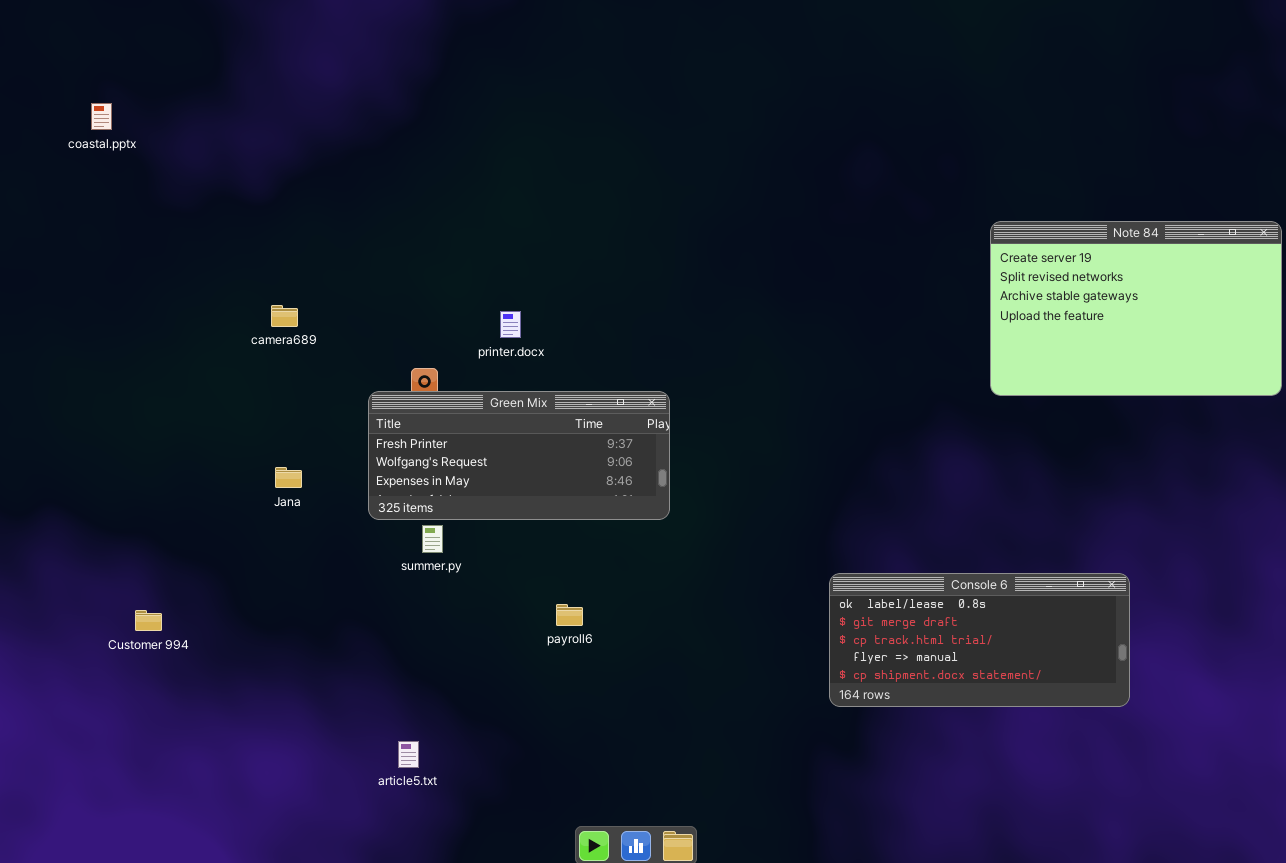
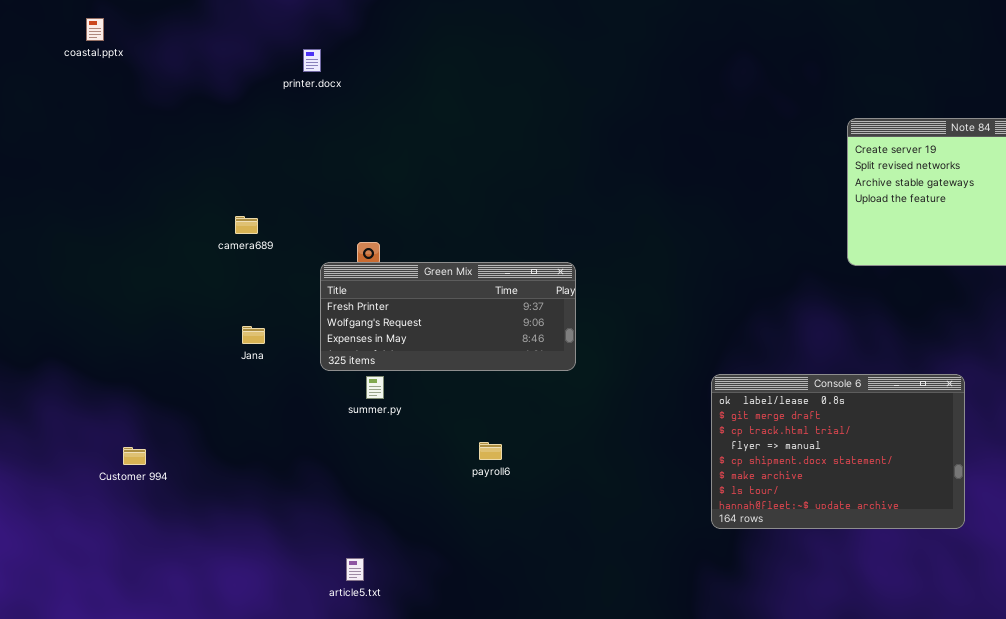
camera689: [271,305,298,327] -> [235,216,258,234], moved
printer.docx: [500,311,521,338] -> [303,49,321,72], moved
Console 6: [829,573,1130,707] -> [711,374,965,529], resized

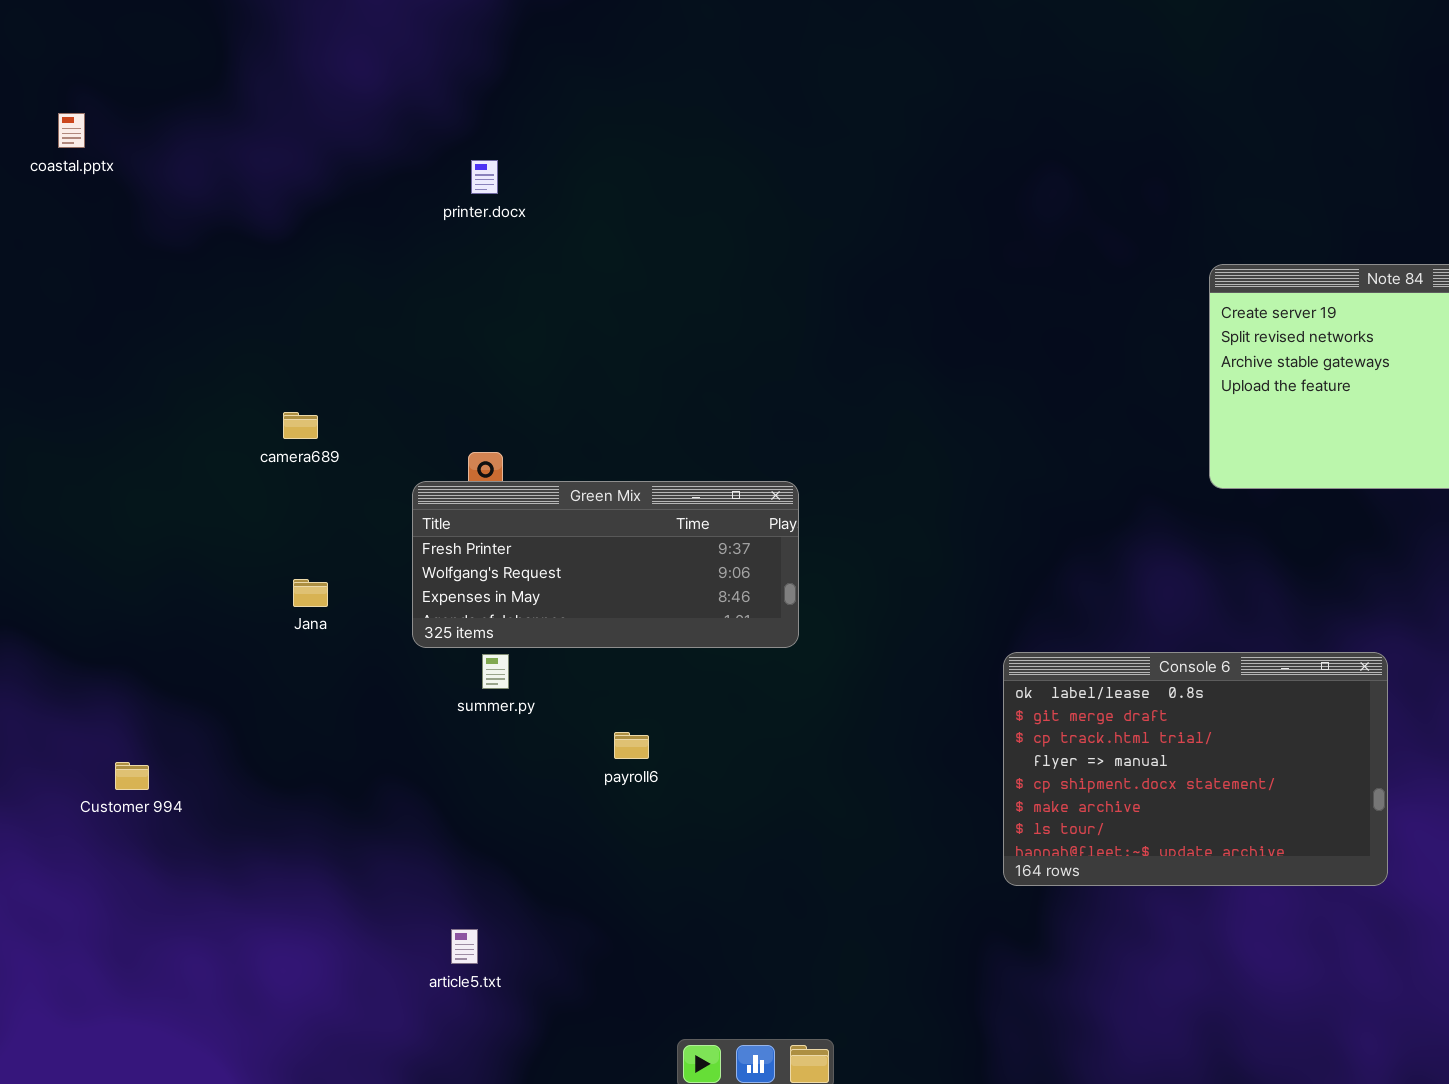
printer.docx: [303,49,321,72] -> [471,160,498,194], moved
payroll6: [479,442,502,460] -> [614,732,649,759], moved

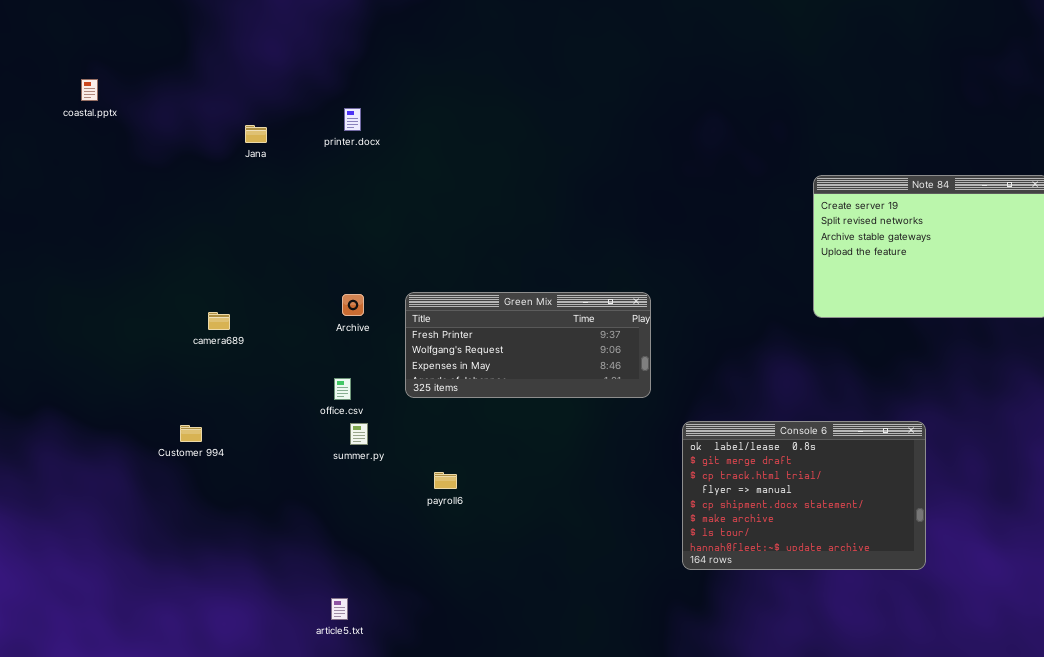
camera689: [283,412,318,439] -> [208,312,230,330], moved
Green Mix: [412,481,799,648] -> [405,292,651,398], moved
Jana: [293,579,328,607] -> [245,125,267,143], moved
Customer 994: [115,762,149,790] -> [180,425,202,442], moved

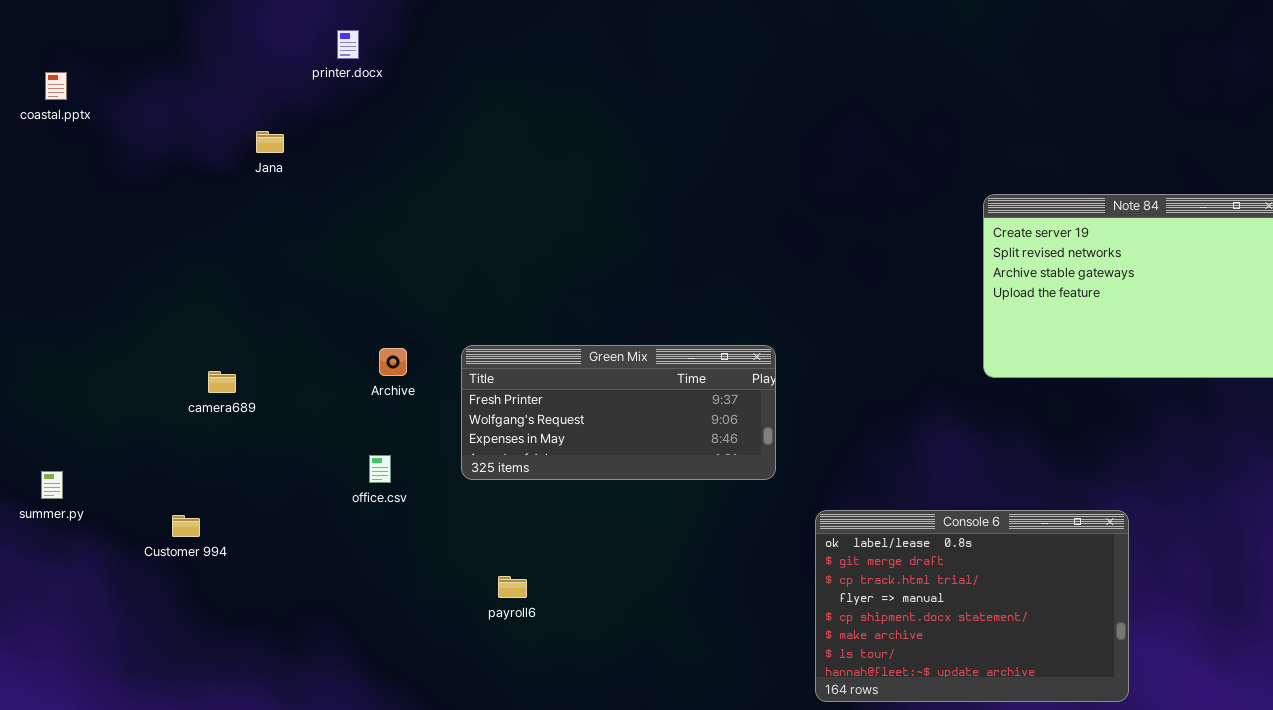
printer.docx: [344,108,361,131] -> [337,30,359,59], moved
summer.py: [350,423,368,445] -> [41,471,63,499], moved

